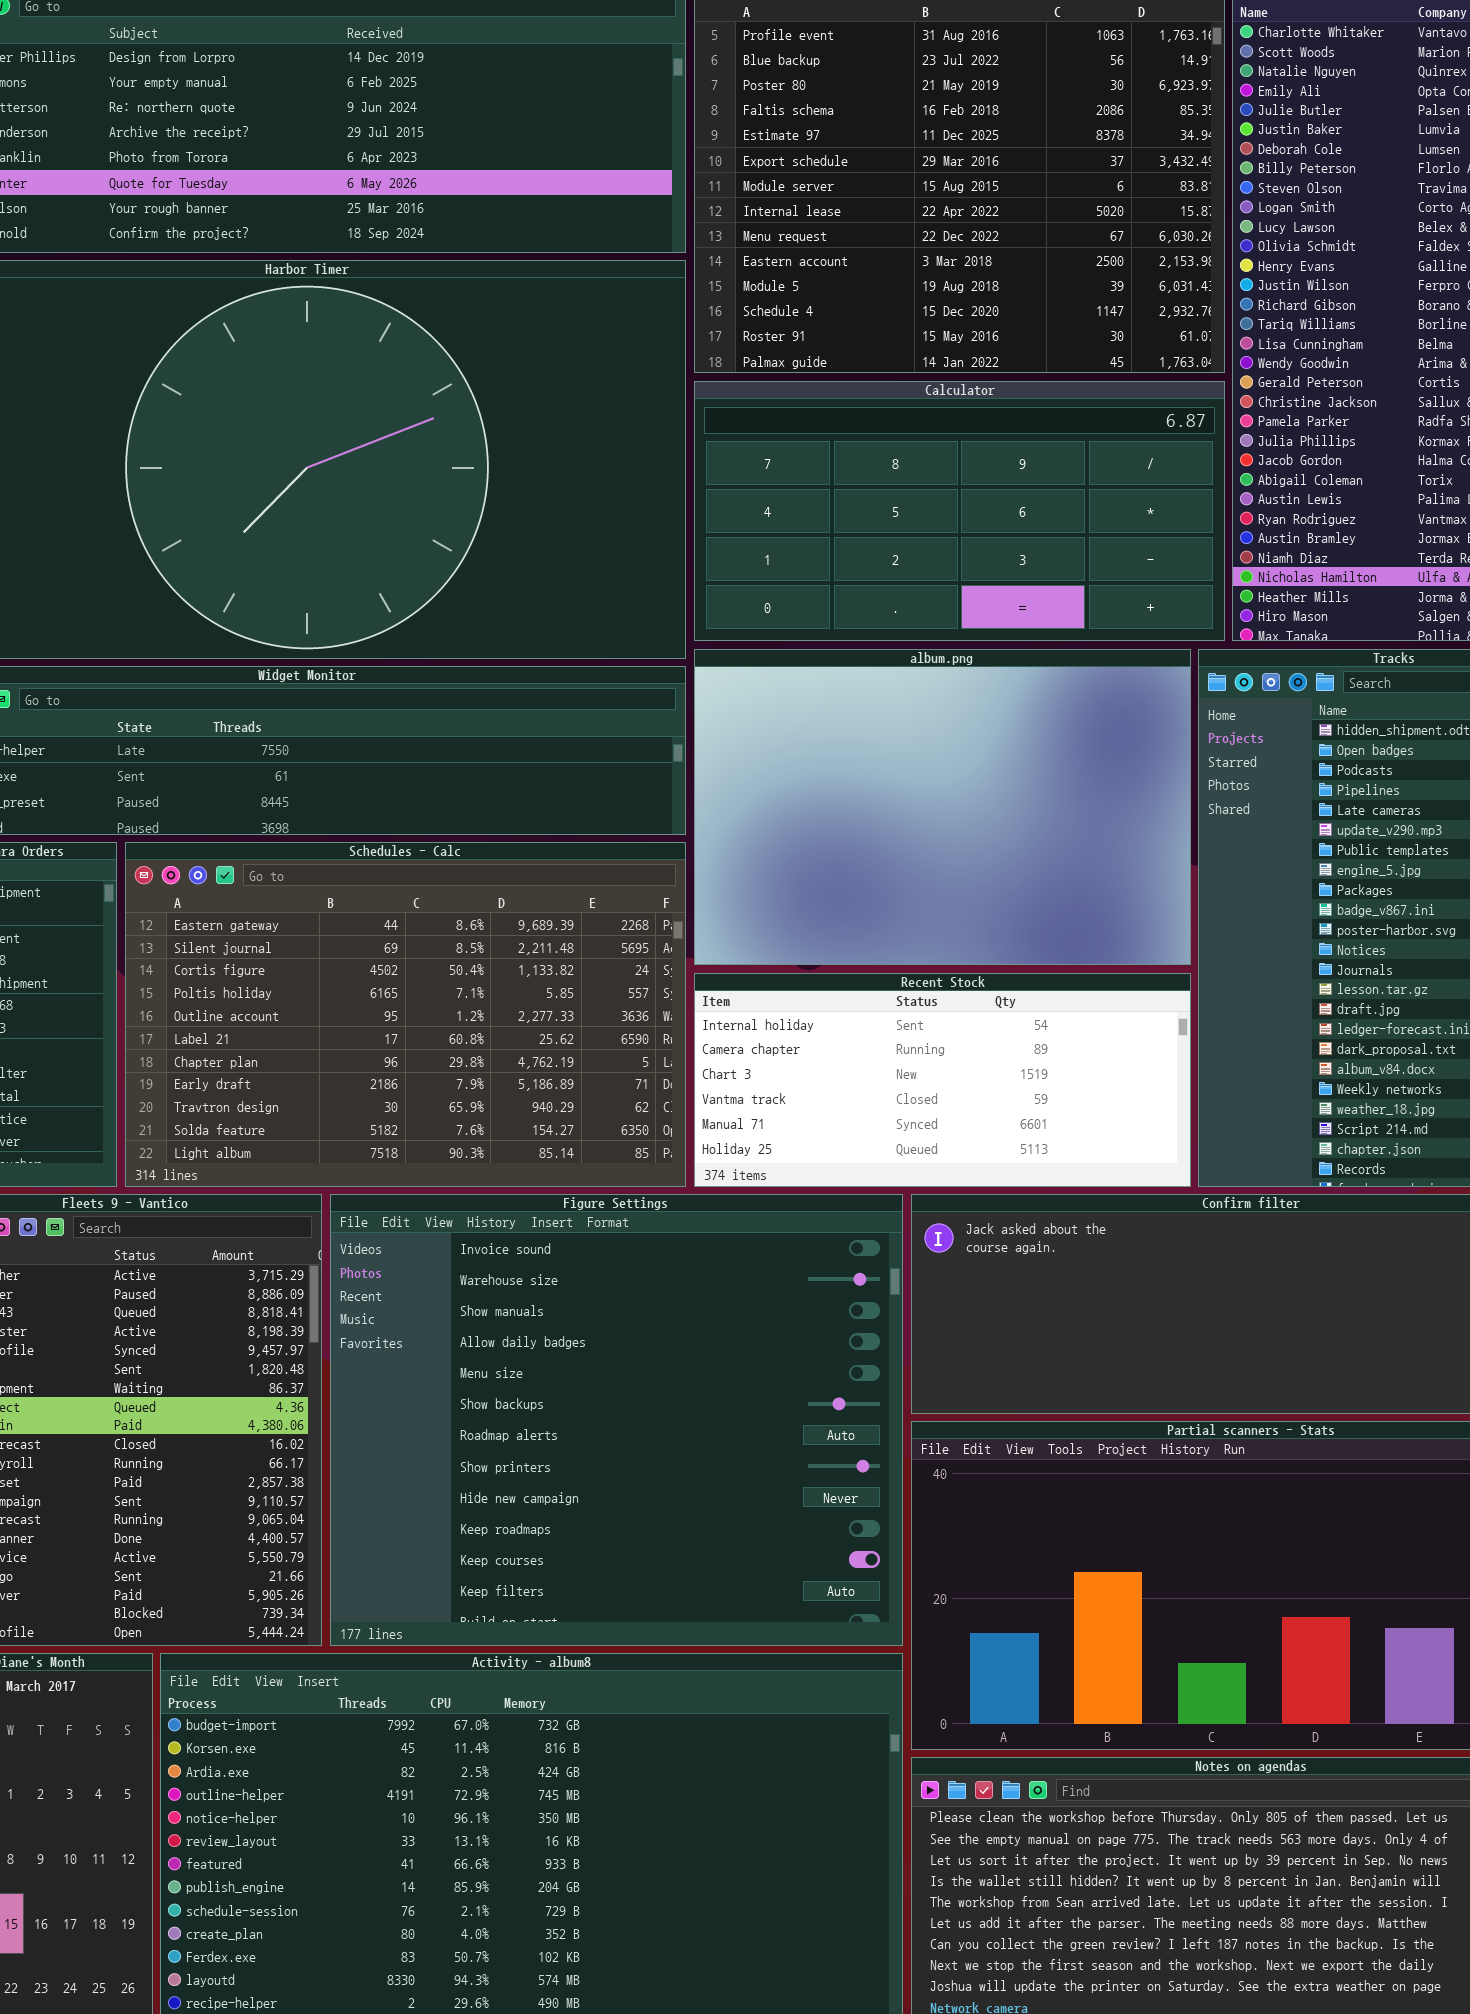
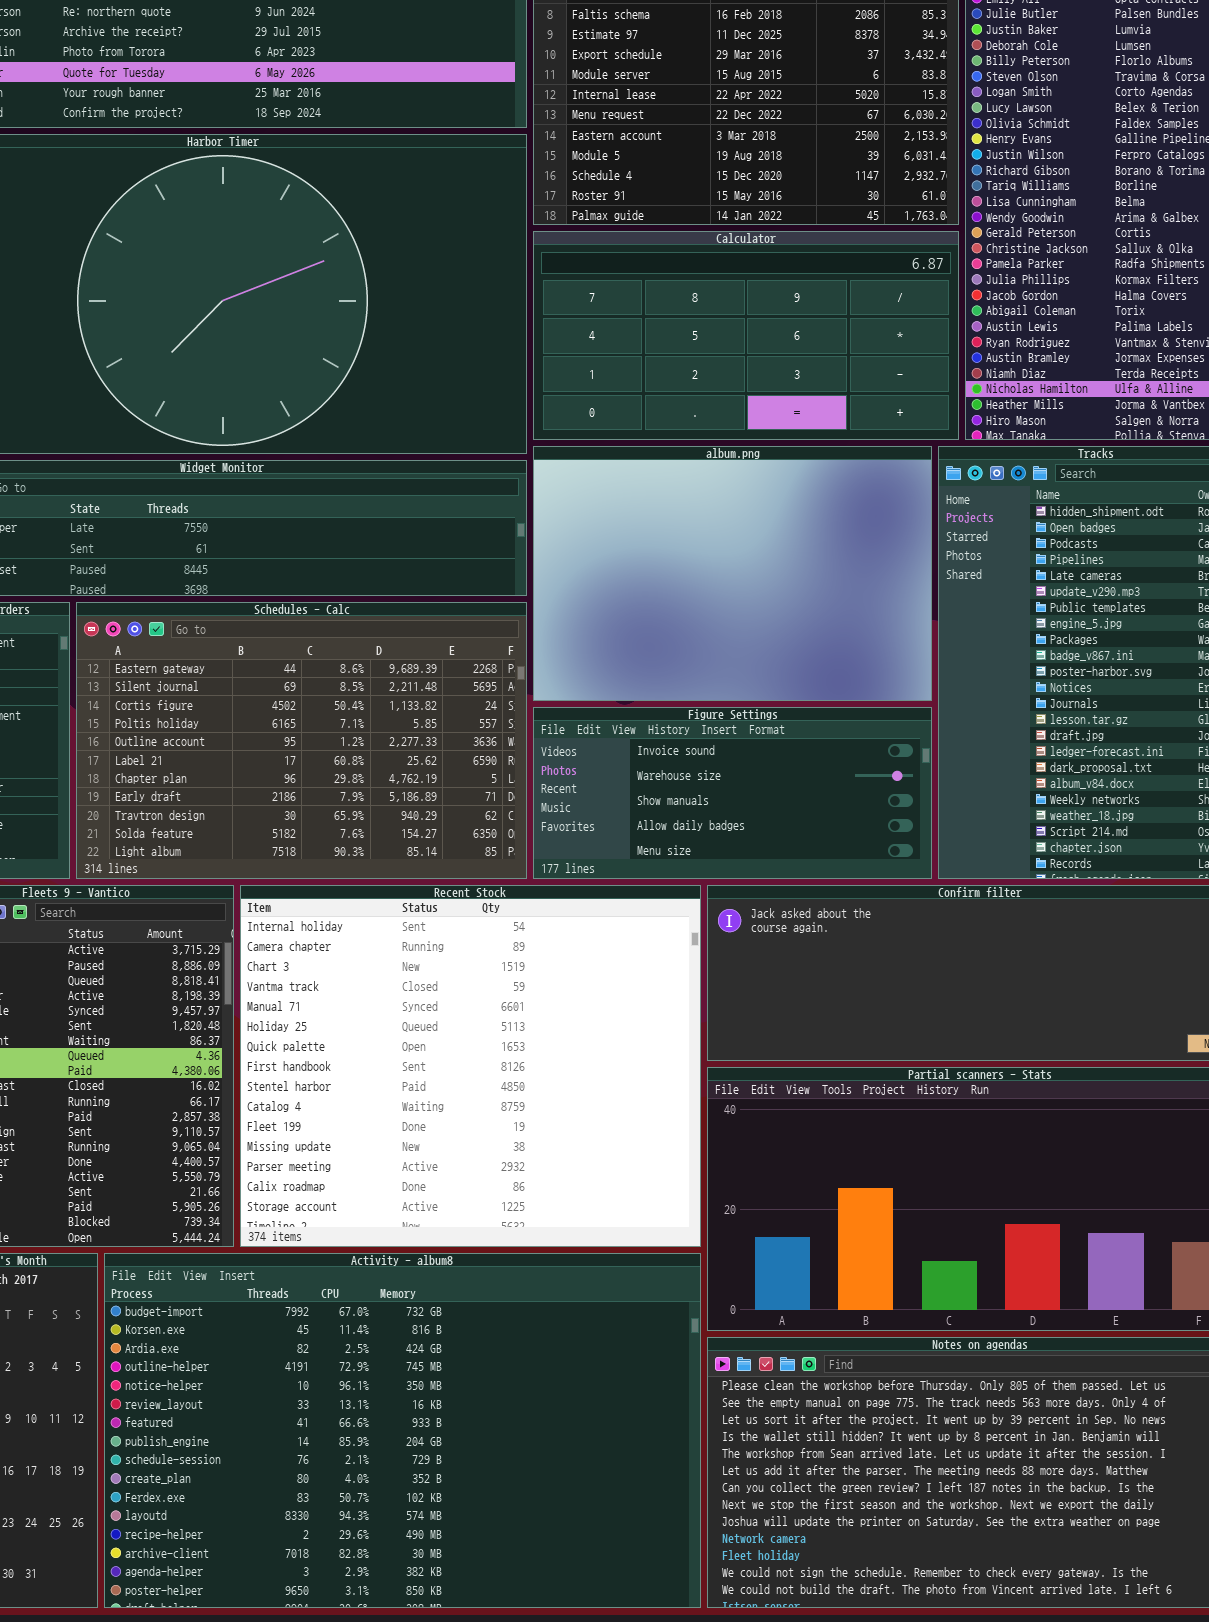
Recent Stock: [694,973,1191,1187] -> [240,885,701,1247], moved, resized
Figure Settings: [330,1194,903,1646] -> [533,707,932,879], moved, resized

